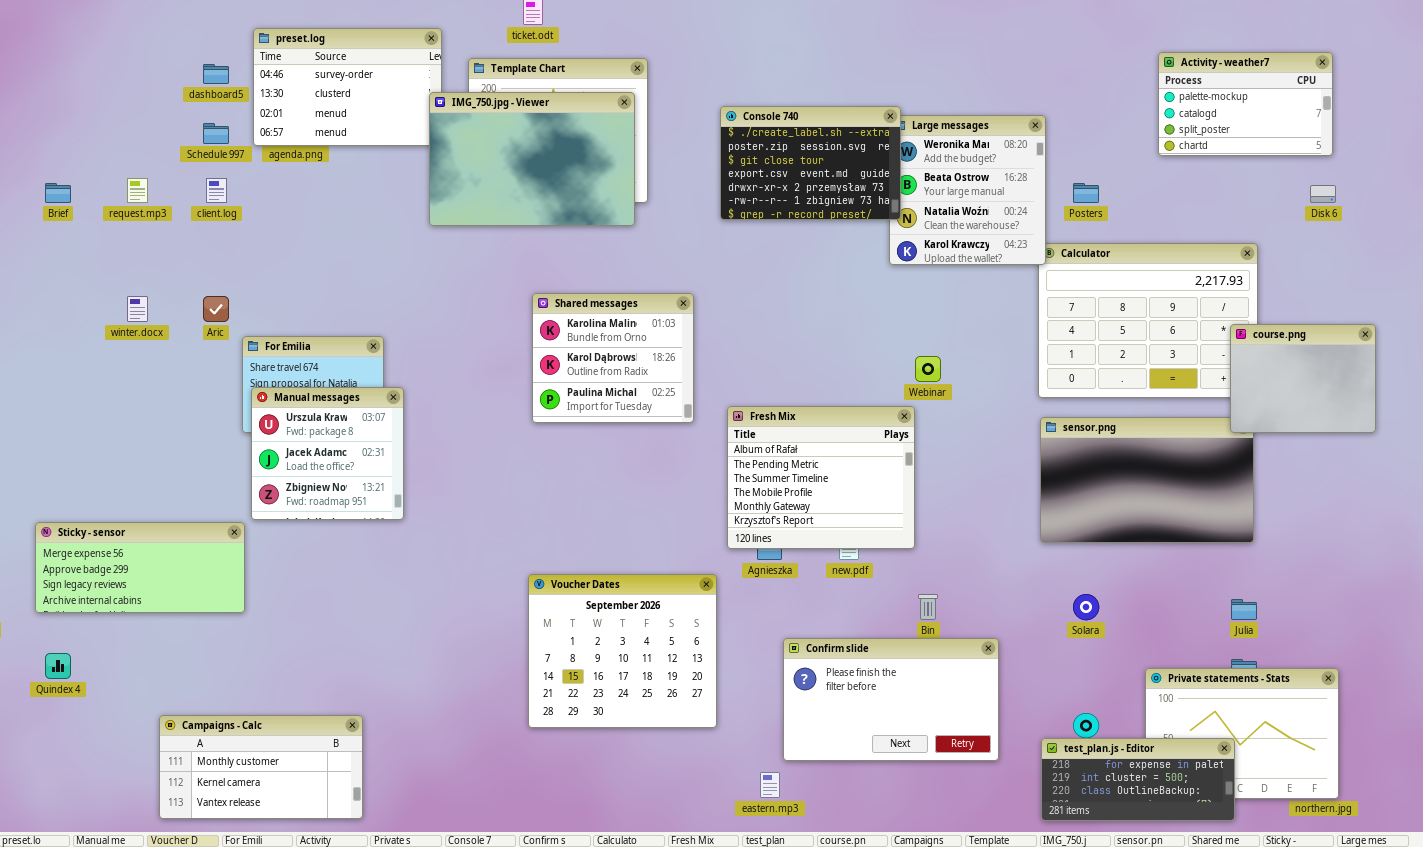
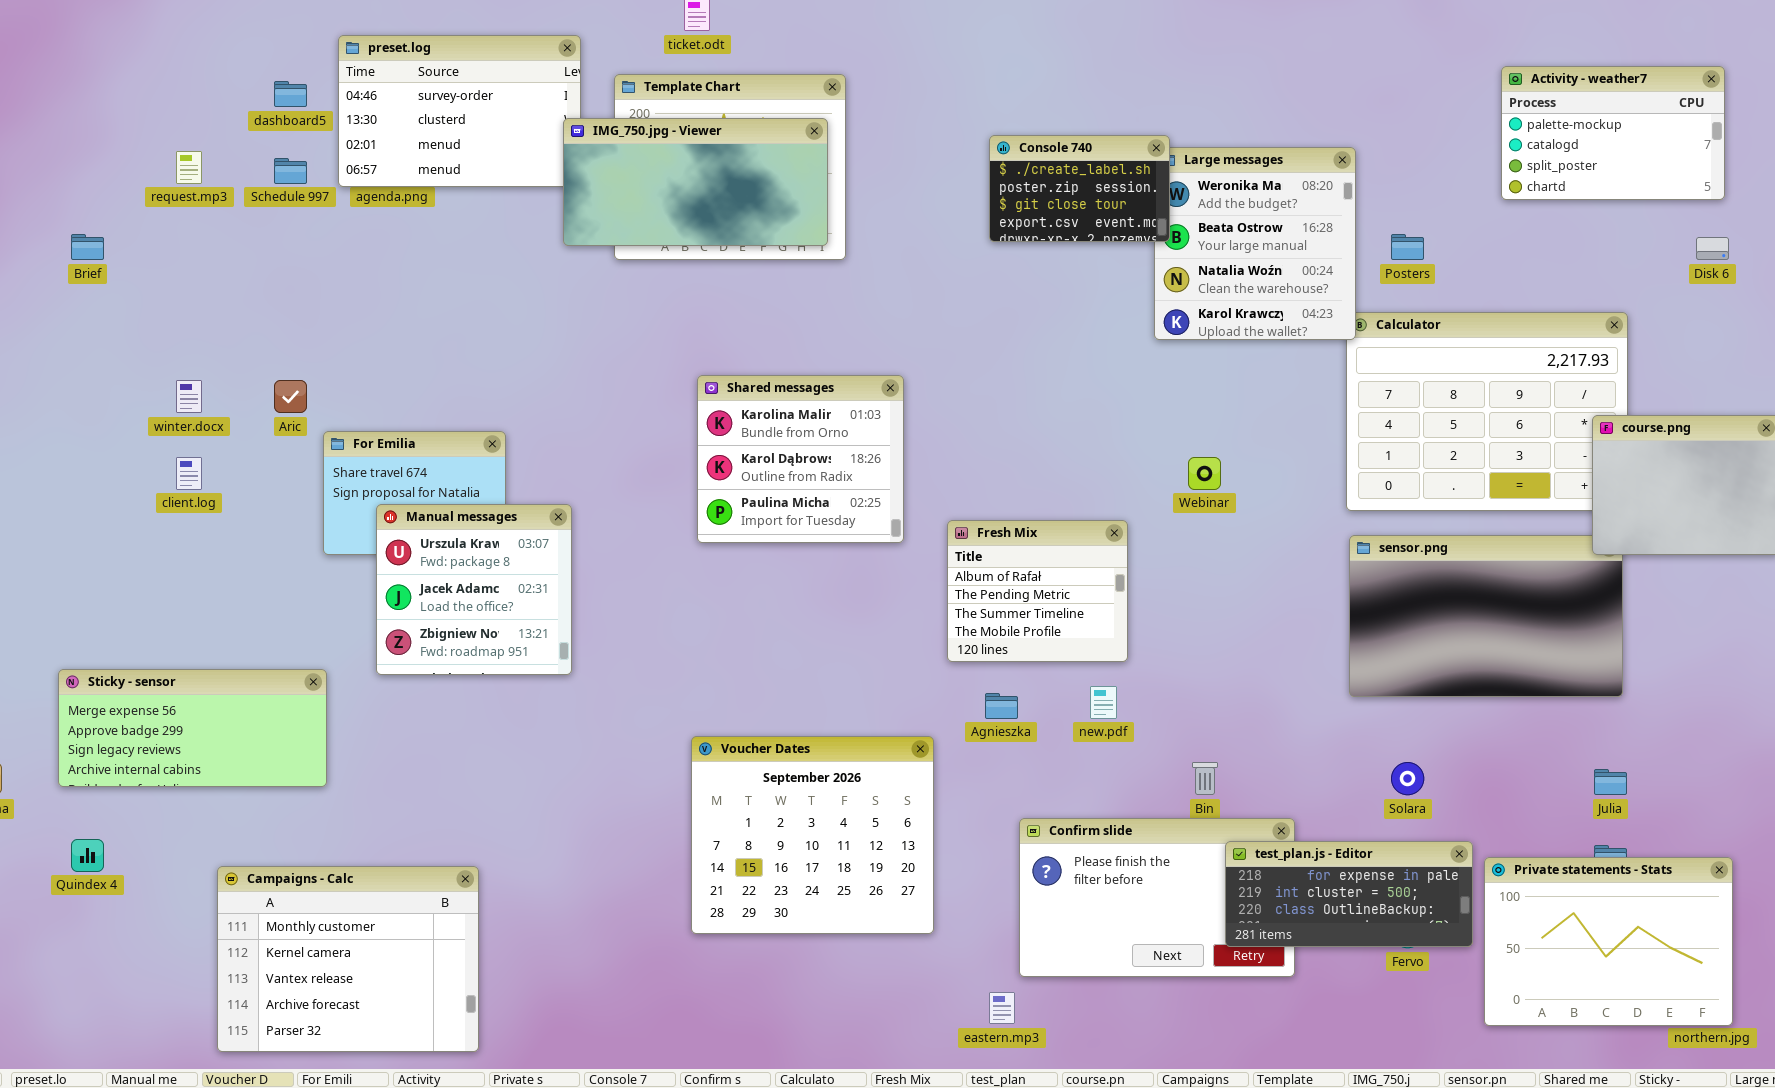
IMG_750.jpg - Viewer: [429,92,635,226] -> [563,118,828,246], resized
Console 740: [720,106,901,220] -> [989,135,1170,242], resized
request.mp3: [127,178,148,203] -> [176,151,202,184], moved
client.log: [206,178,227,203] -> [176,457,202,490], moved
Manual messages: [251,387,404,520] -> [376,504,572,675], moved
Fresh Mix: [727,406,915,549] -> [947,520,1128,662], resized
Campaigns - Calc: [159,715,363,819] -> [217,866,479,1052], resized
test_plan.js - Editor: [1041,738,1235,821] -> [1225,841,1473,947], moved

